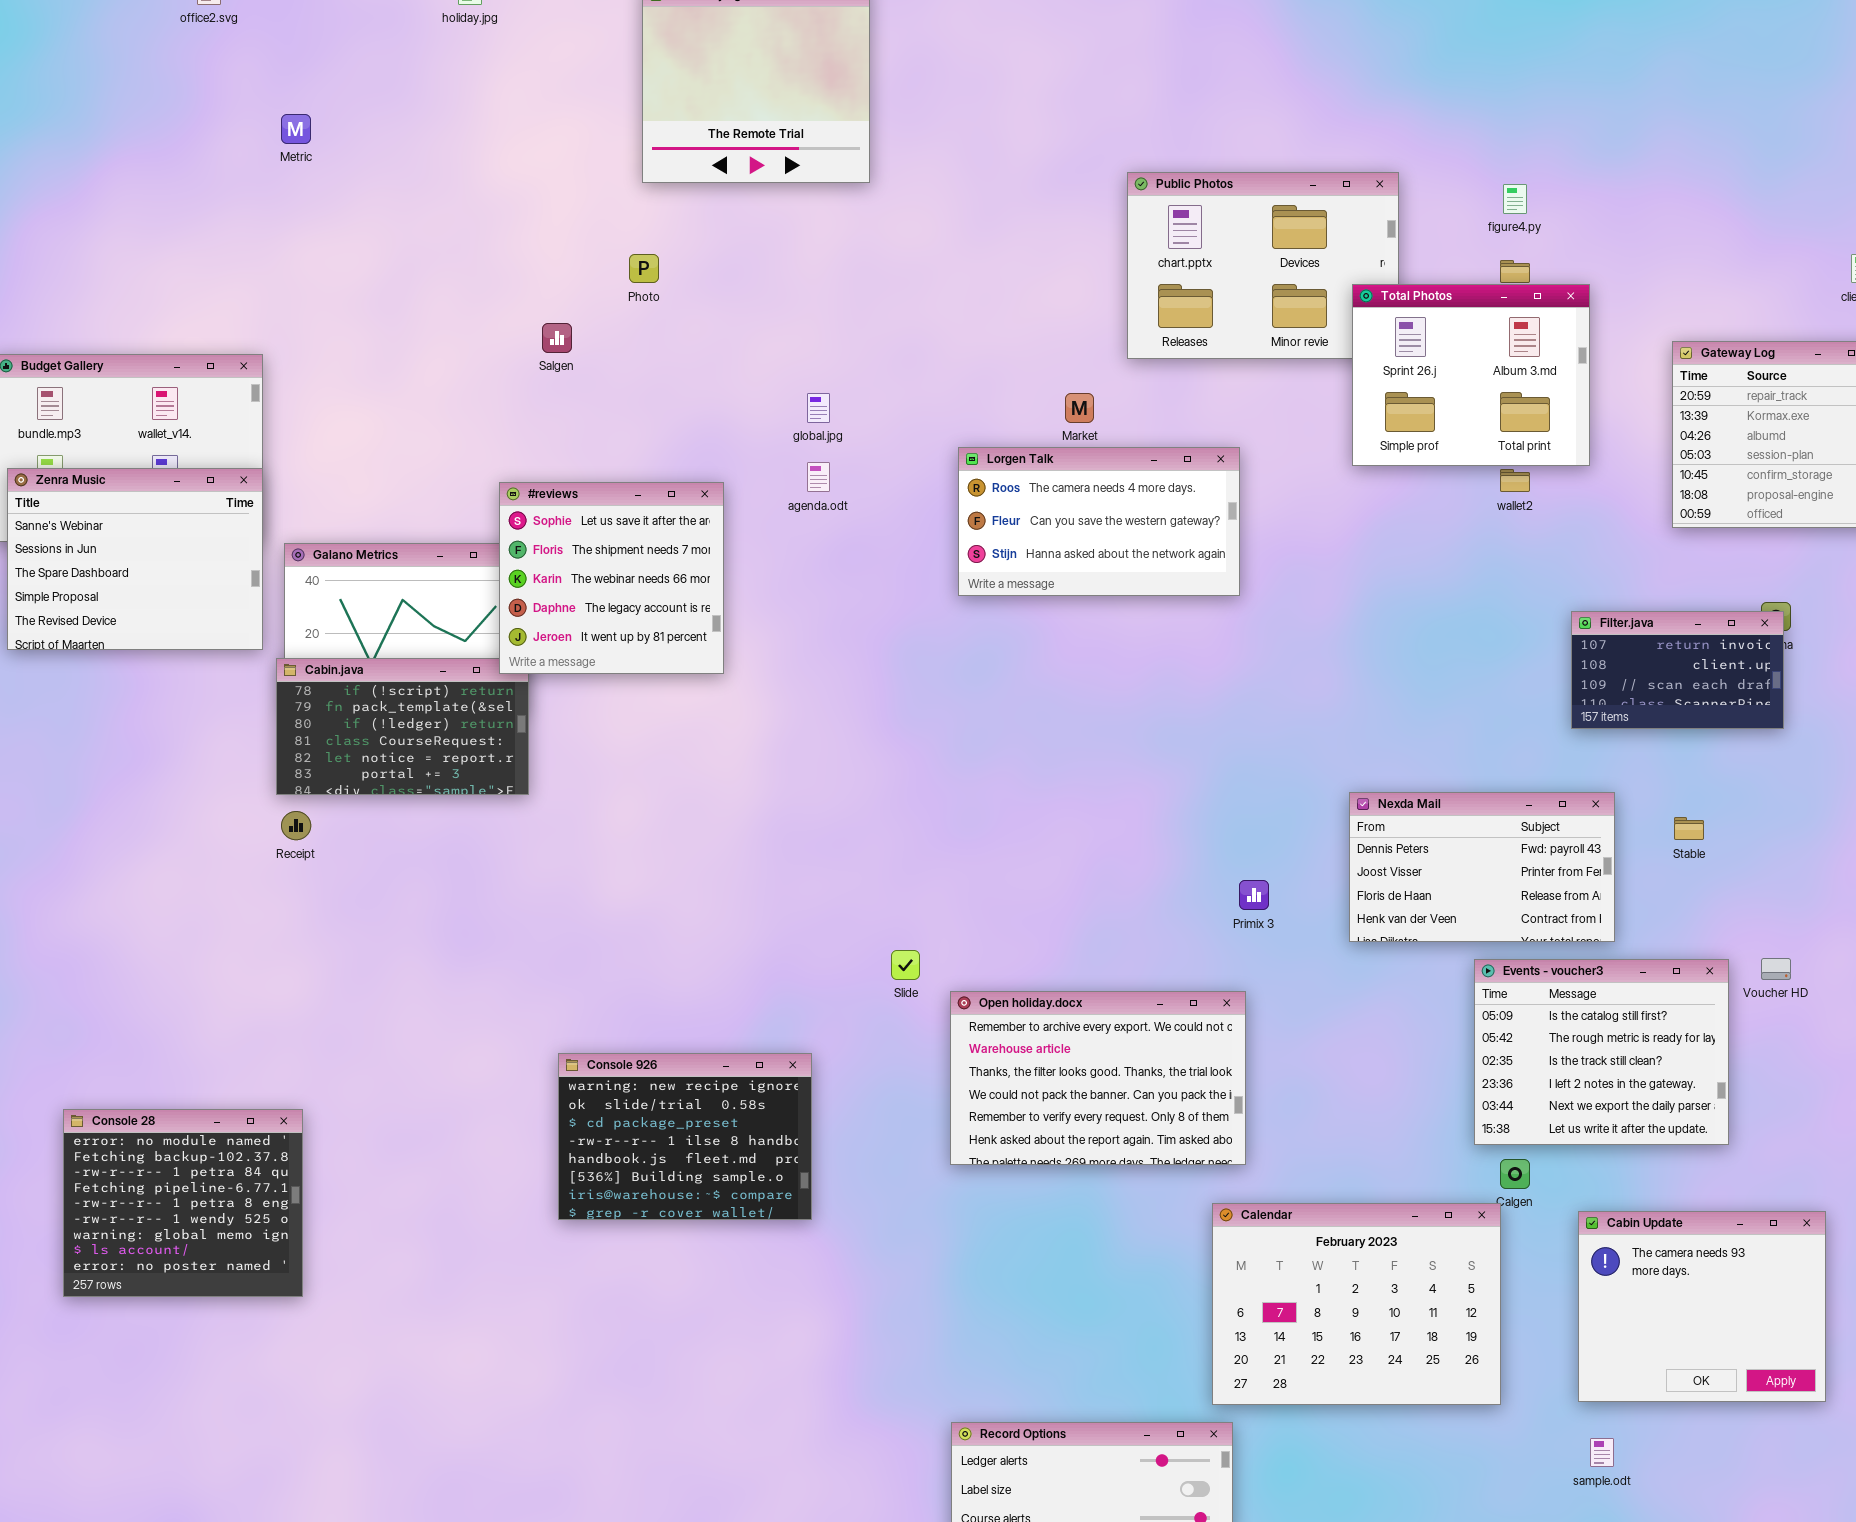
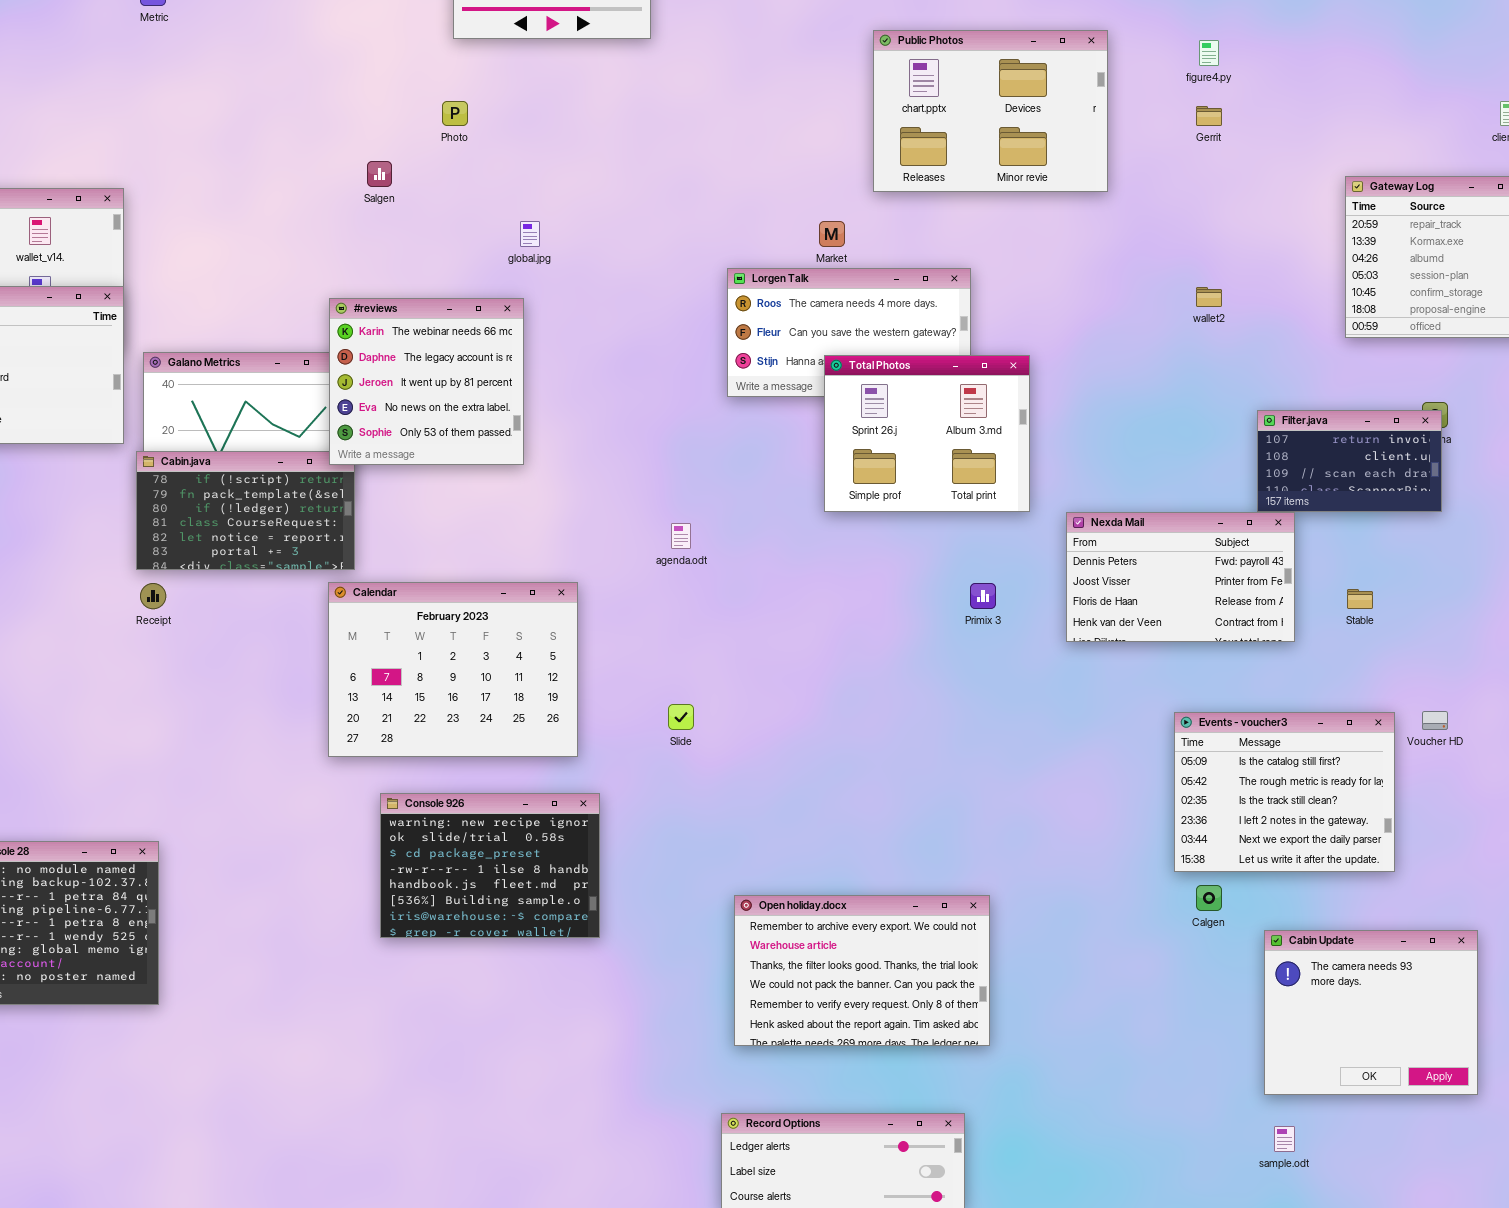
Total Photos: [1352,284,1590,466] -> [824,355,1030,512], moved
global.jpg: [807,393,830,423] -> [520,221,540,247], moved
agenda.odt: [807,462,830,492] -> [671,523,691,549], moved
#reviews: [499,482,724,674] -> [329,298,524,465], scrolled down 2 rows
Nexda Mail: [1349,792,1615,942] -> [1066,512,1295,642], moved
Primix 3: [1239,880,1269,910] -> [970,583,996,609], moved
Open holiday.docx: [950,991,1246,1165] -> [734,895,990,1046], moved
Calendar: [1212,1203,1501,1405] -> [328,582,578,757], moved

